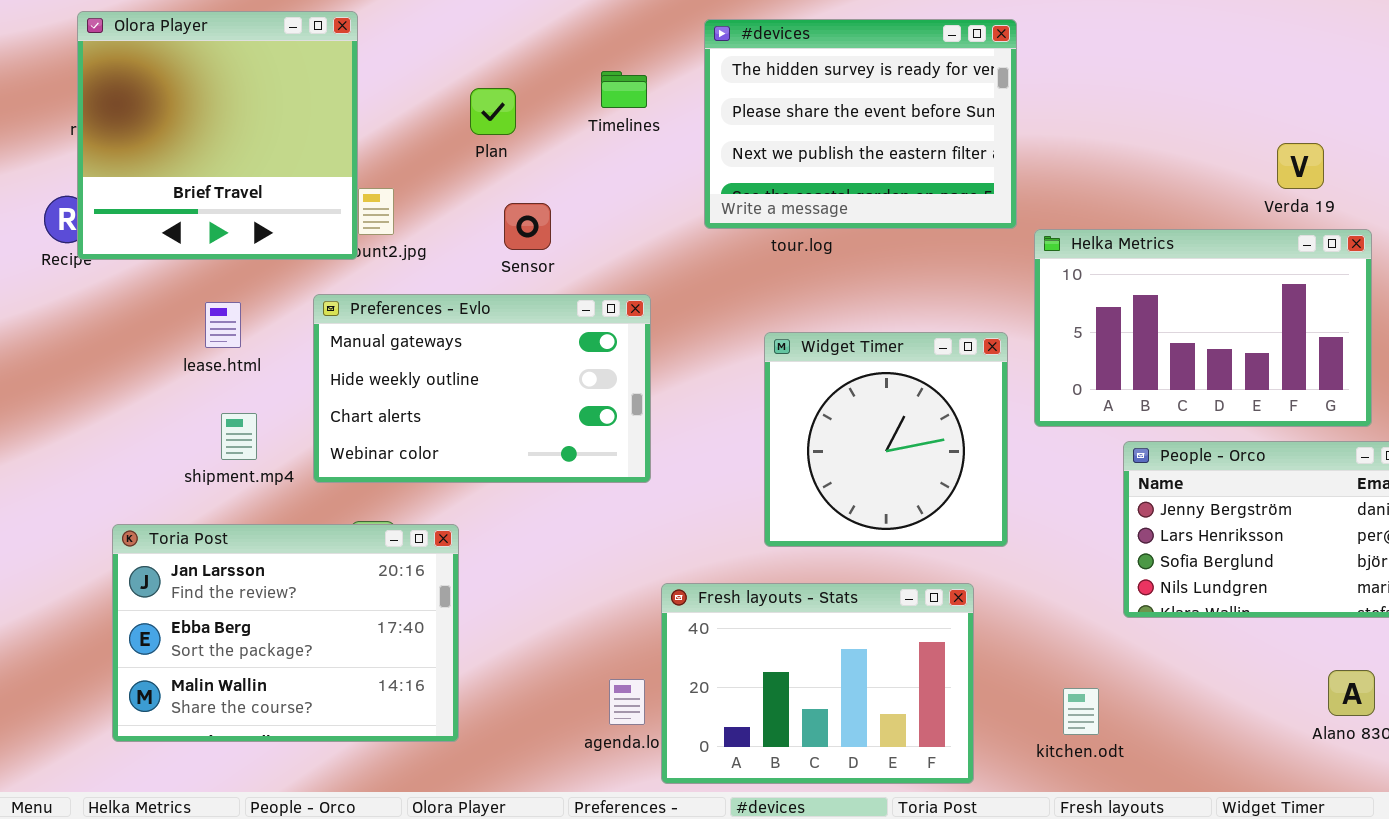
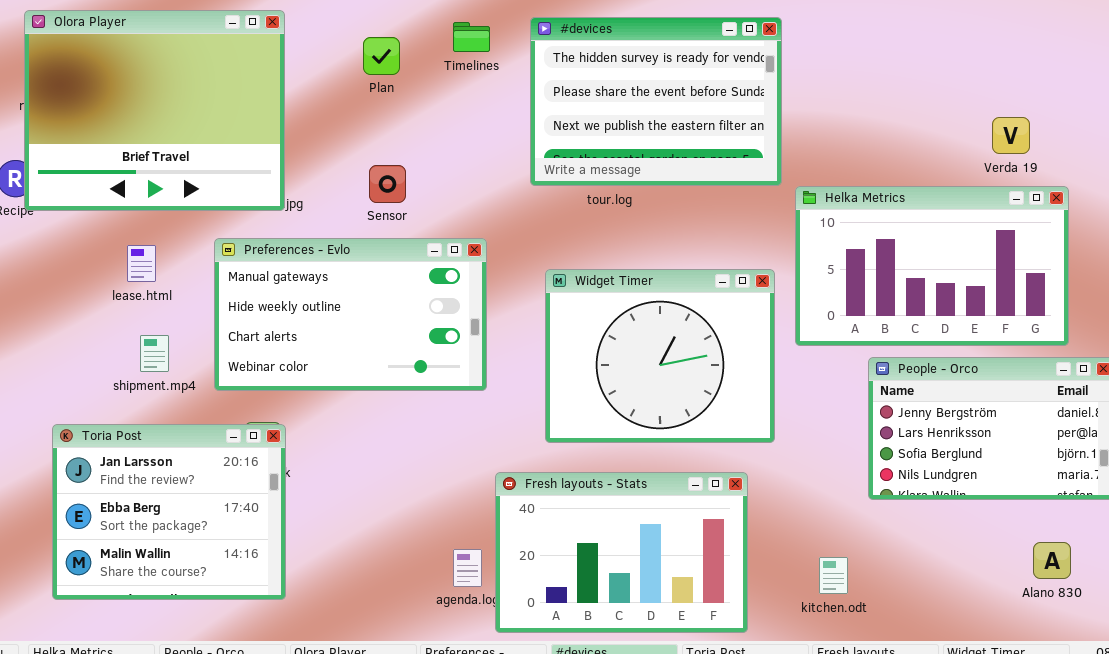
Olora Player: [77,11,358,260] -> [24,10,285,211], resized
Timelines: [601,71,647,108] -> [453,22,490,52], moved
Plan: [470,88,516,135] -> [363,37,400,75], moved
Widget Timer: [764,332,1008,547] -> [545,269,775,443], resized
Toria Post: [112,524,459,742] -> [52,424,286,600], resized

